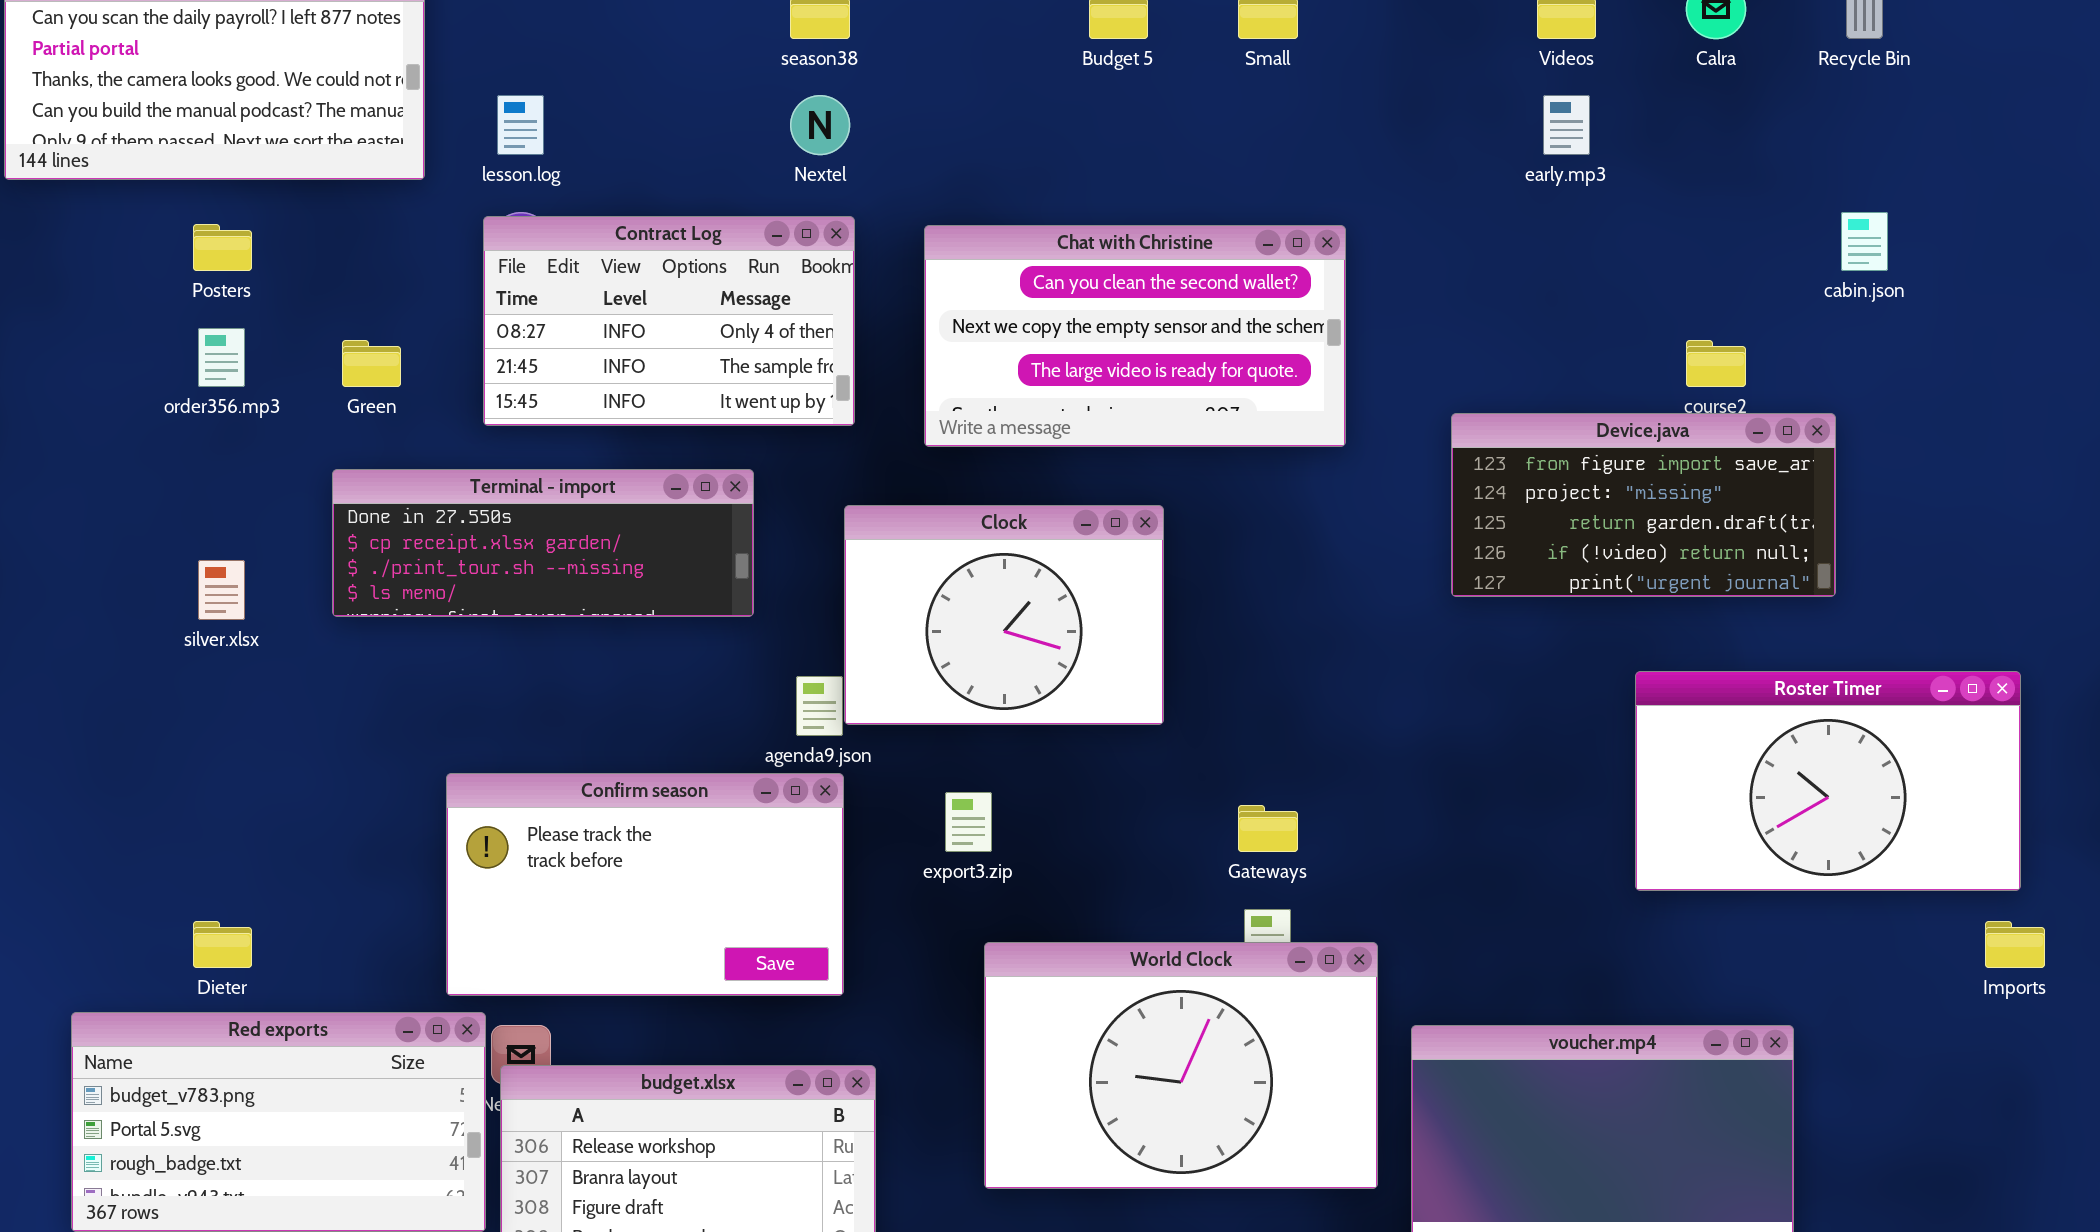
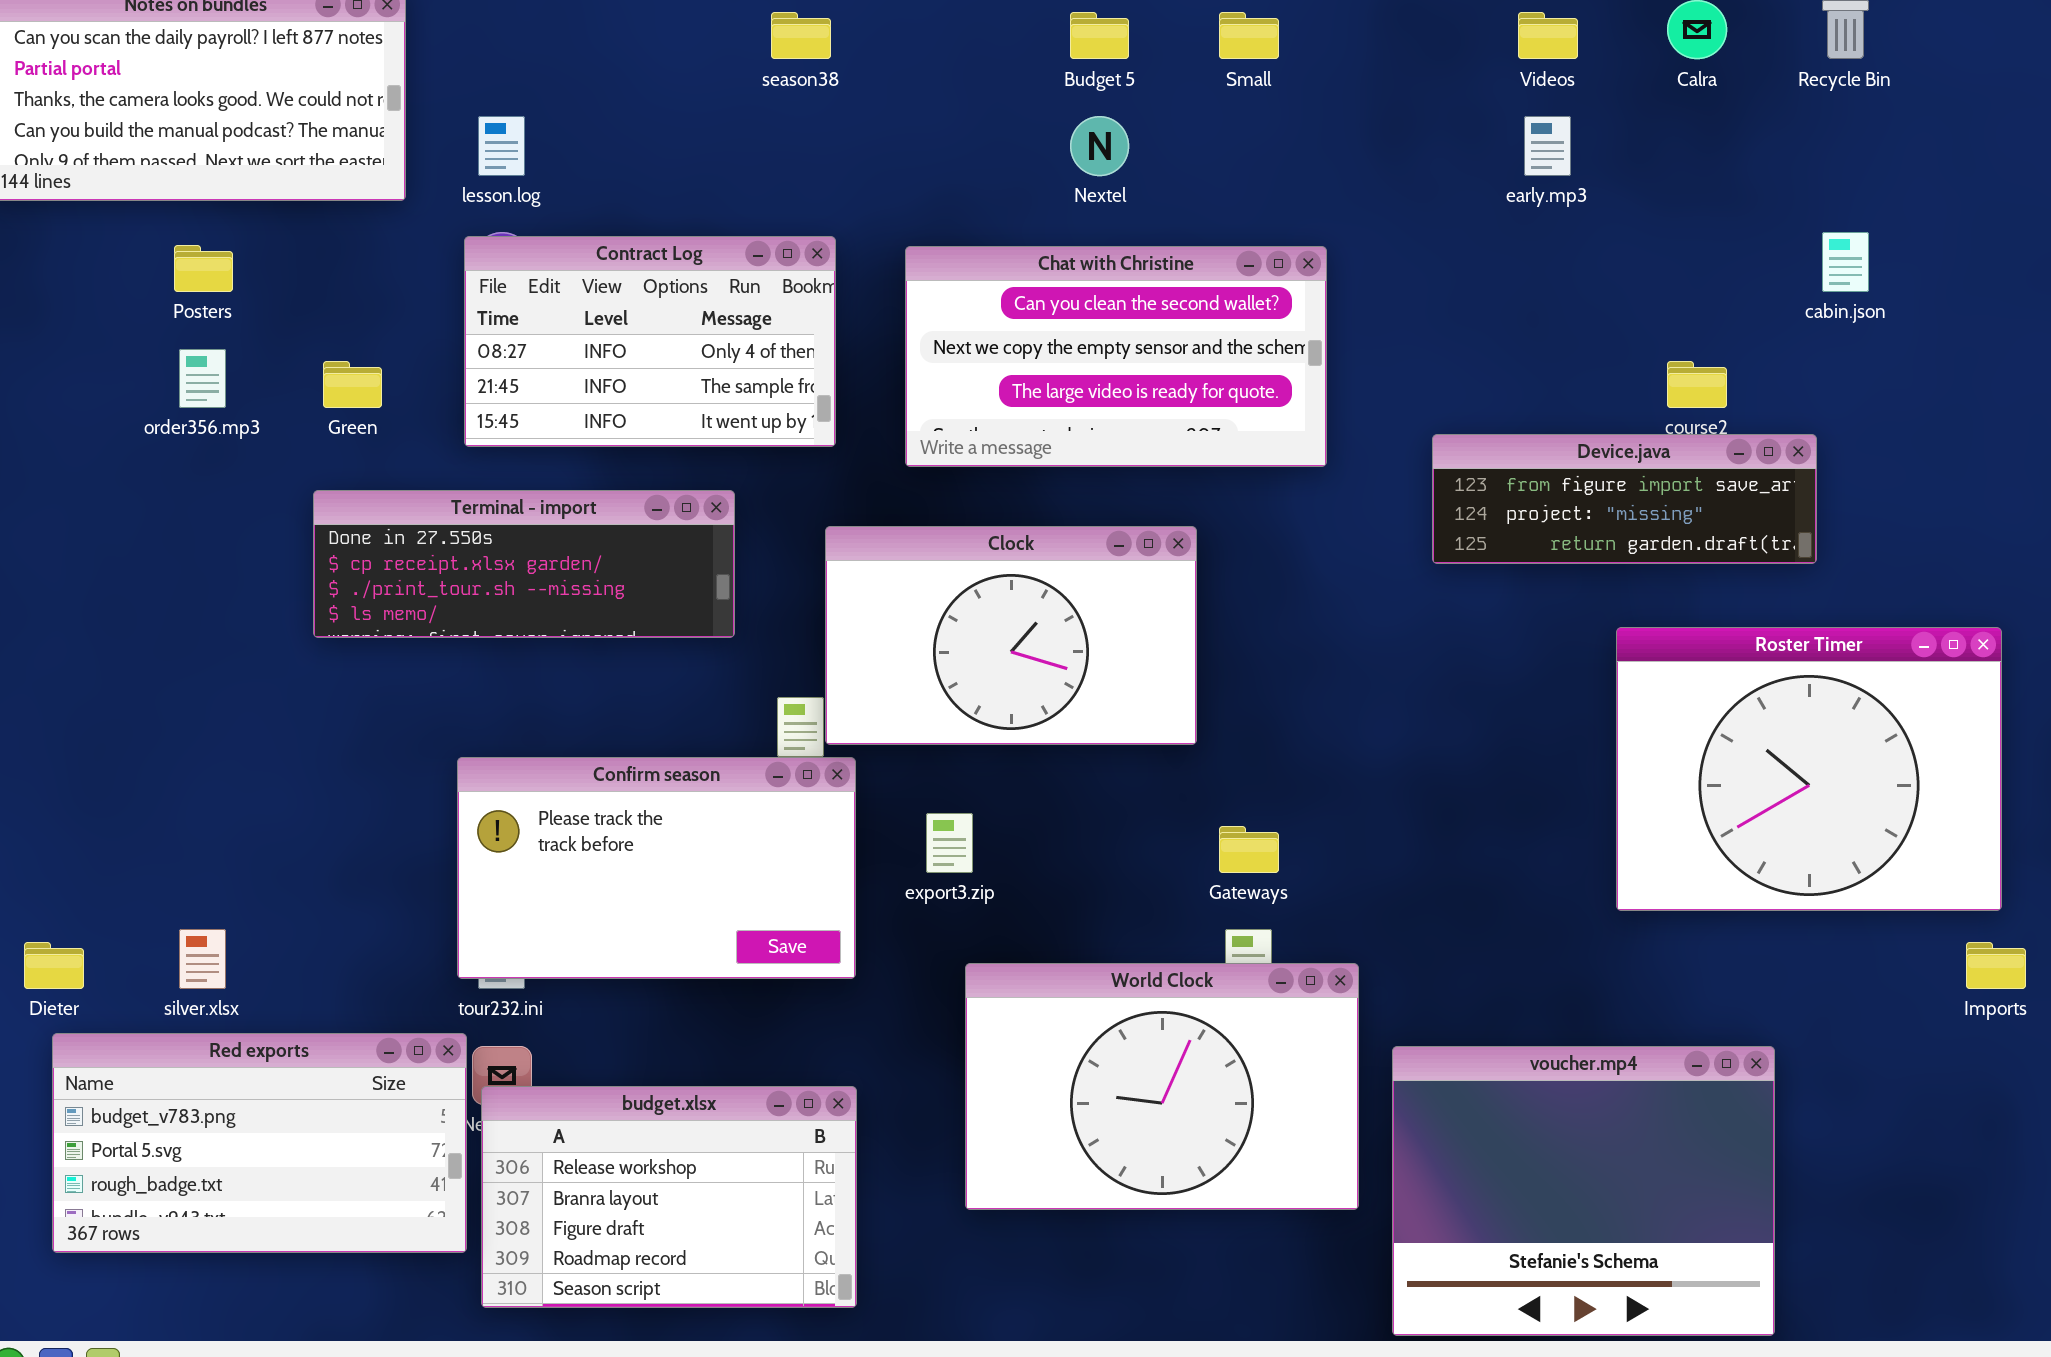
Nextel: [790,95,850,155] -> [1070,116,1129,176], moved
Device.java: [1451,413,1836,597] -> [1432,434,1817,564], resized
Clock: [844,505,1164,725] -> [825,526,1197,745], resized
silver.xlsx: [198,560,245,620] -> [179,929,226,989], moved
Roster Timer: [1635,671,2021,891] -> [1616,627,2002,911], resized
Confirm season: [446,773,844,996] -> [457,757,856,979], moved
Dieter: [193,921,252,968] -> [24,942,84,989], moved

